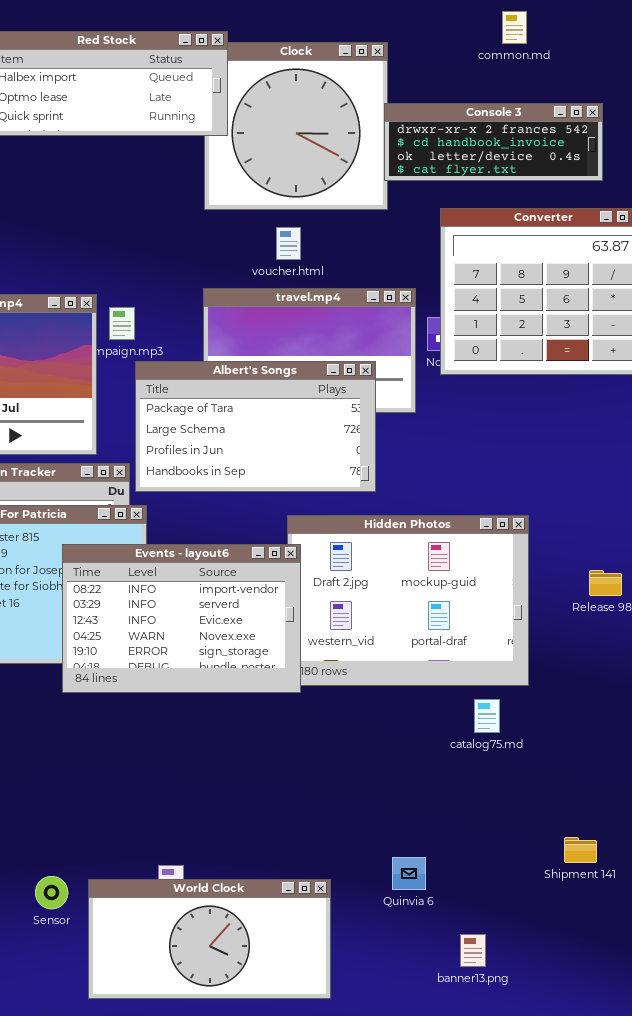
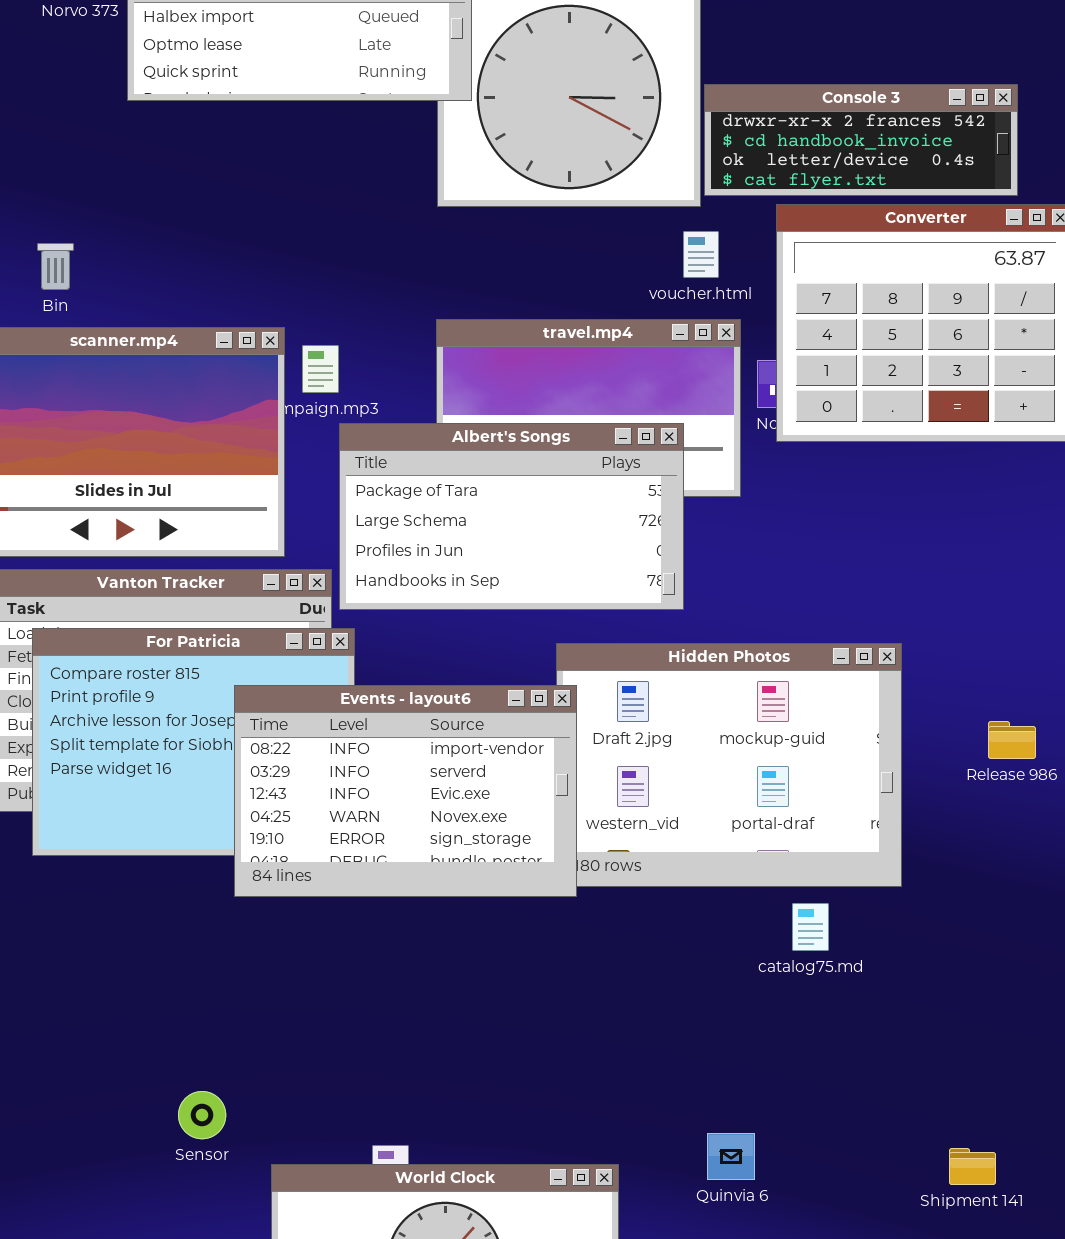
Console 3: [384,103,603,181] -> [704,84,1018,196], moved
voucher.html: [276,227,301,260] -> [683,231,719,278], moved
catalog75.md: [474,699,500,733] -> [792,903,829,951], moved
Shipment 141: [564,837,597,863] -> [949,1148,996,1185], moved
Sensor: [35,876,68,909] -> [178,1091,226,1139], moved

